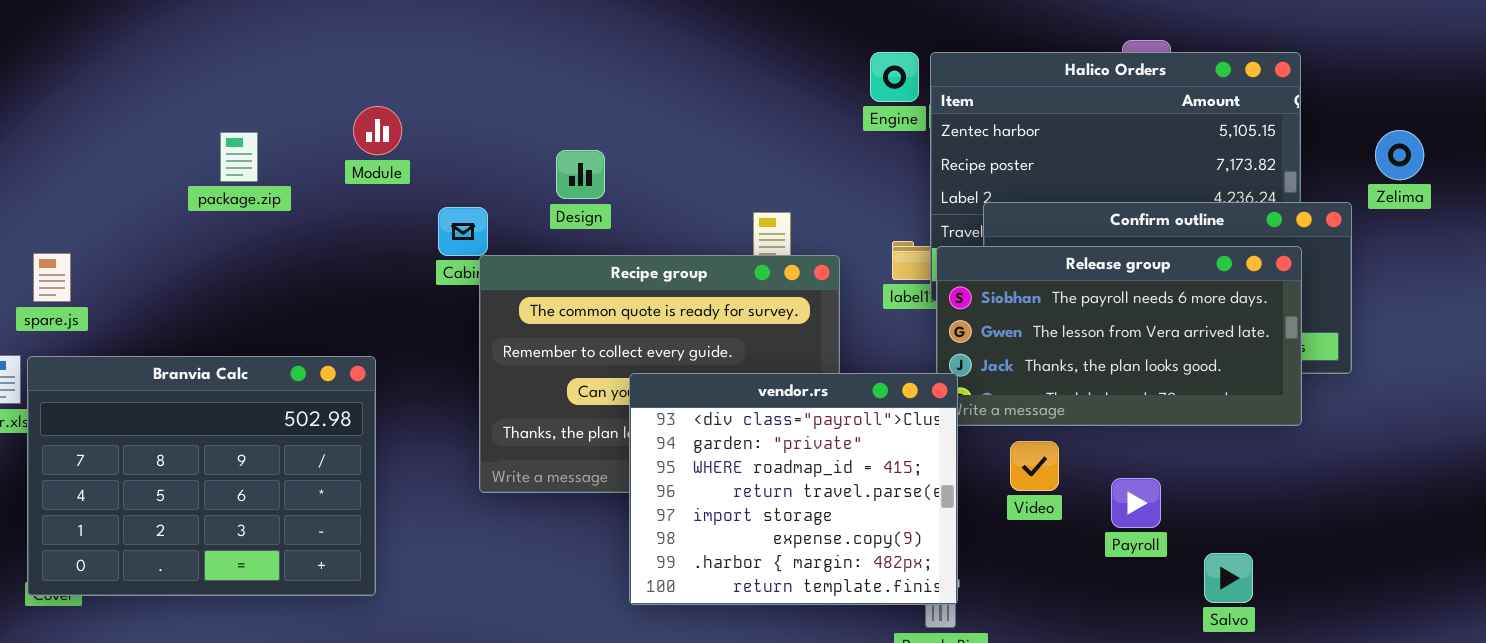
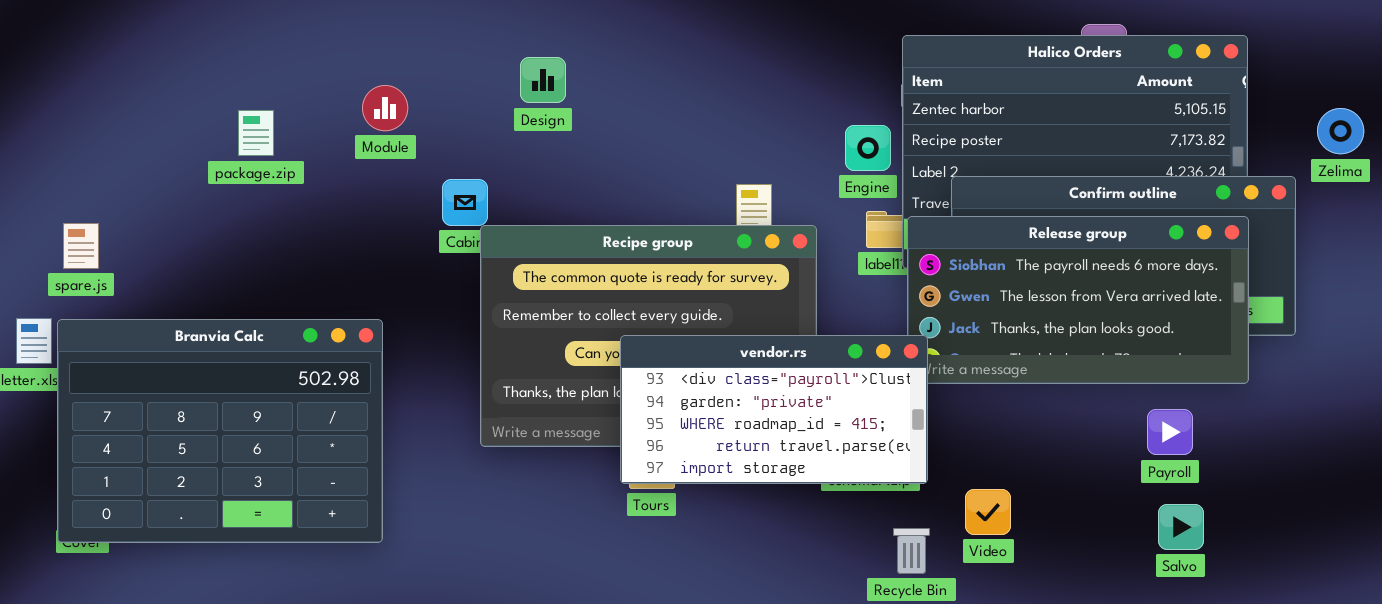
Engine: [870,52,919,102] -> [845,125,891,171], moved
Design: [556,150,605,199] -> [520,57,566,103], moved
vendor.rs: [629,373,958,605] -> [620,335,928,484], resized
Video: [1010,441,1059,491] -> [965,489,1011,535], moved
Payroll: [1111,478,1161,528] -> [1147,409,1193,455], moved

